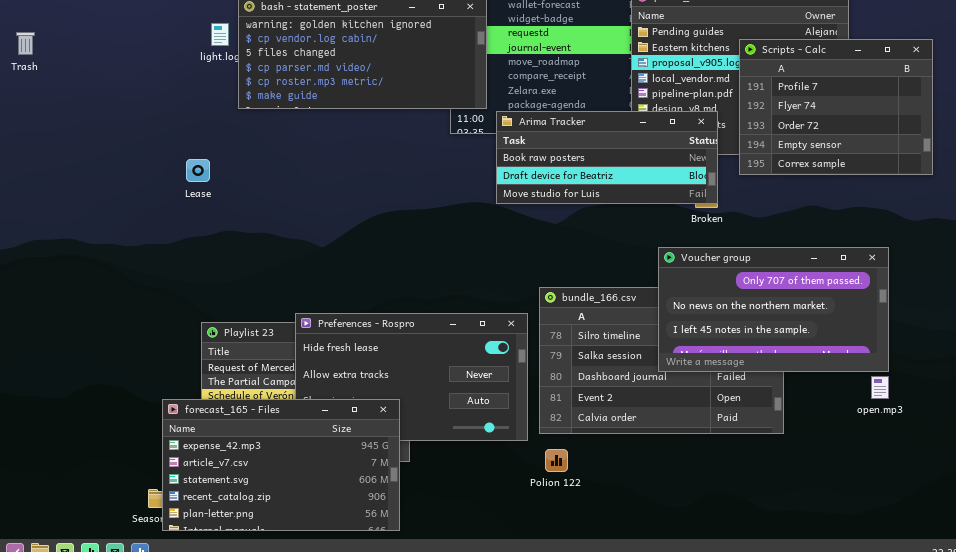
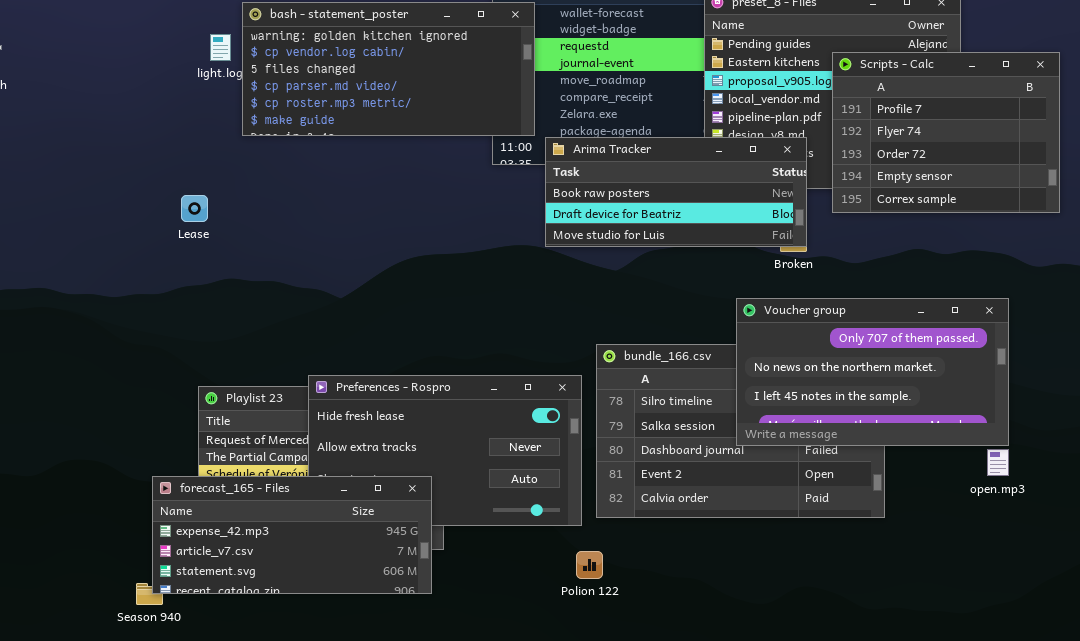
forecast_165 - Files: [162,399,400,531] -> [152,476,432,594], resized
Polion 122: [545,449,568,472] -> [576,551,603,579], moved

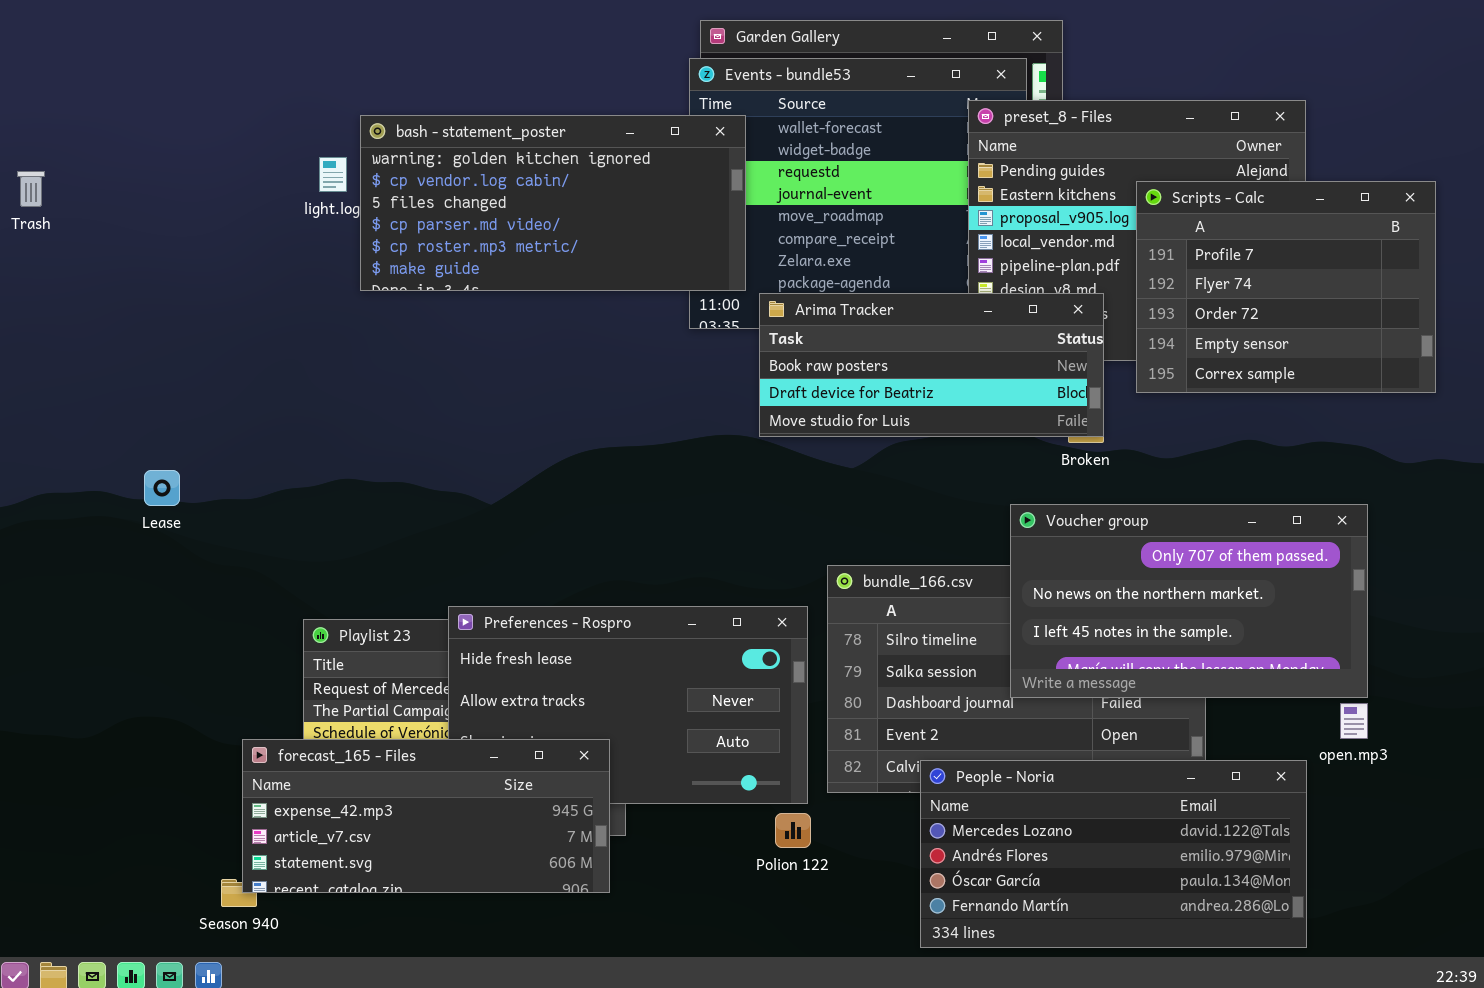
Lease: [181,195,208,222] -> [144,470,180,506], moved
People - Noria: none -> [920,760,1307,948], opened
Polion 122: [576,551,603,579] -> [775,813,811,848], moved

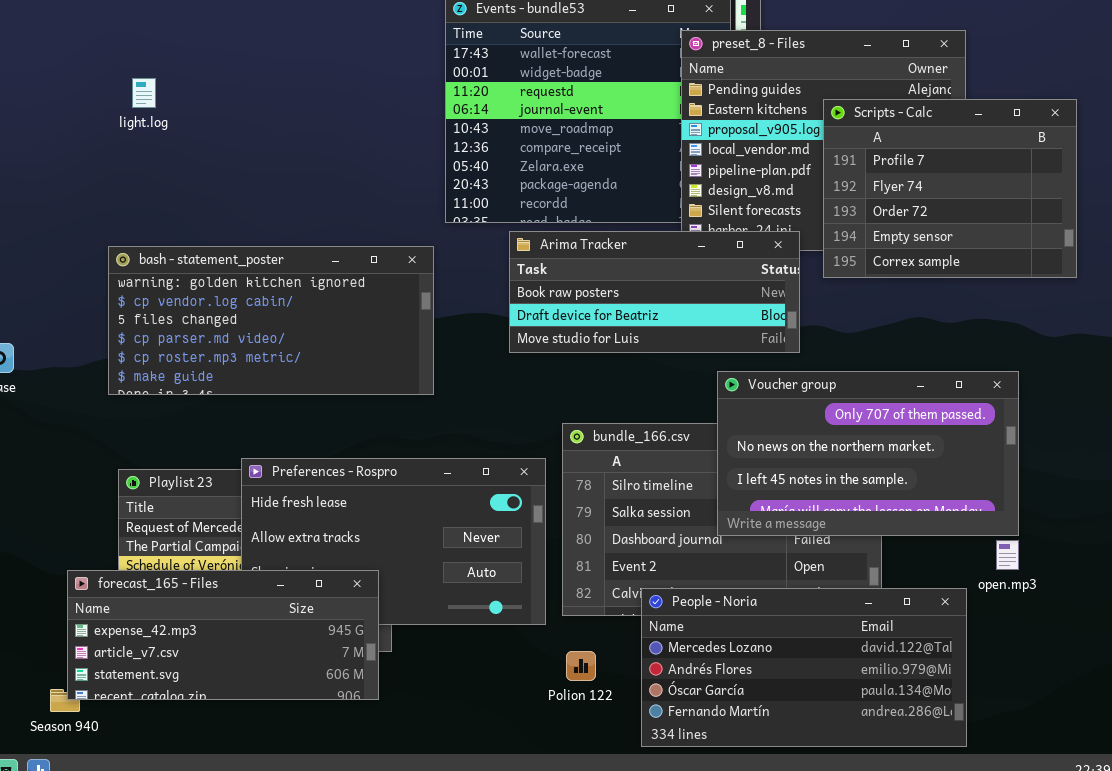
bash - statement_poster: [360,115,746,291] -> [108,246,434,395], moved
Arima Tracker: [759,293,1104,437] -> [509,231,800,353], moved
Polion 122: [775,813,811,848] -> [566,651,596,681], moved

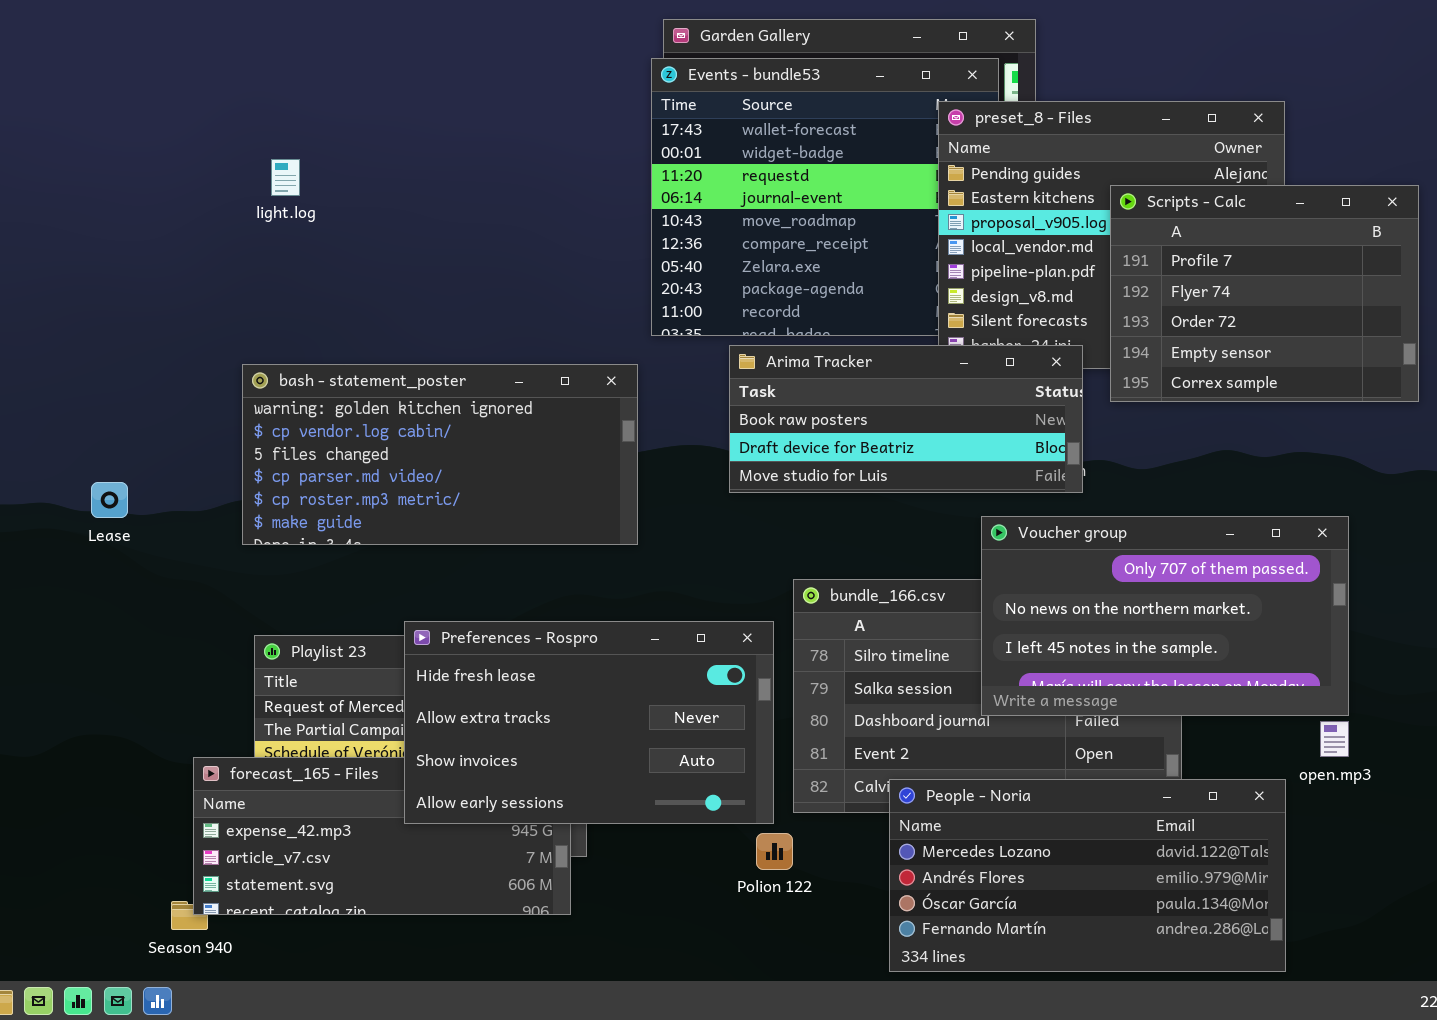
Preferences - Rospro: [241,458,546,625] -> [404,621,774,824], raised
Polion 122: [566,651,596,681] -> [756,833,793,870], moved

